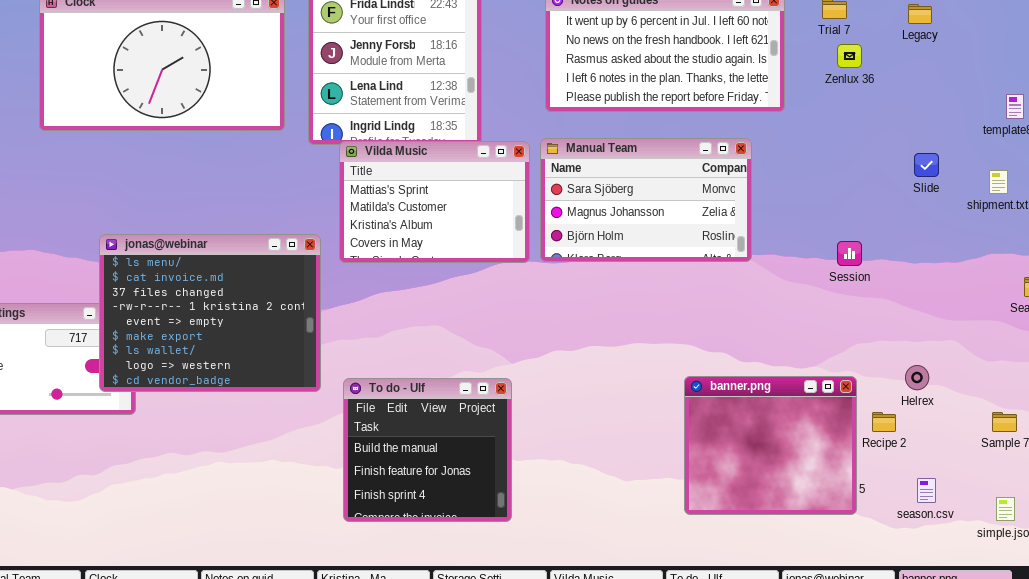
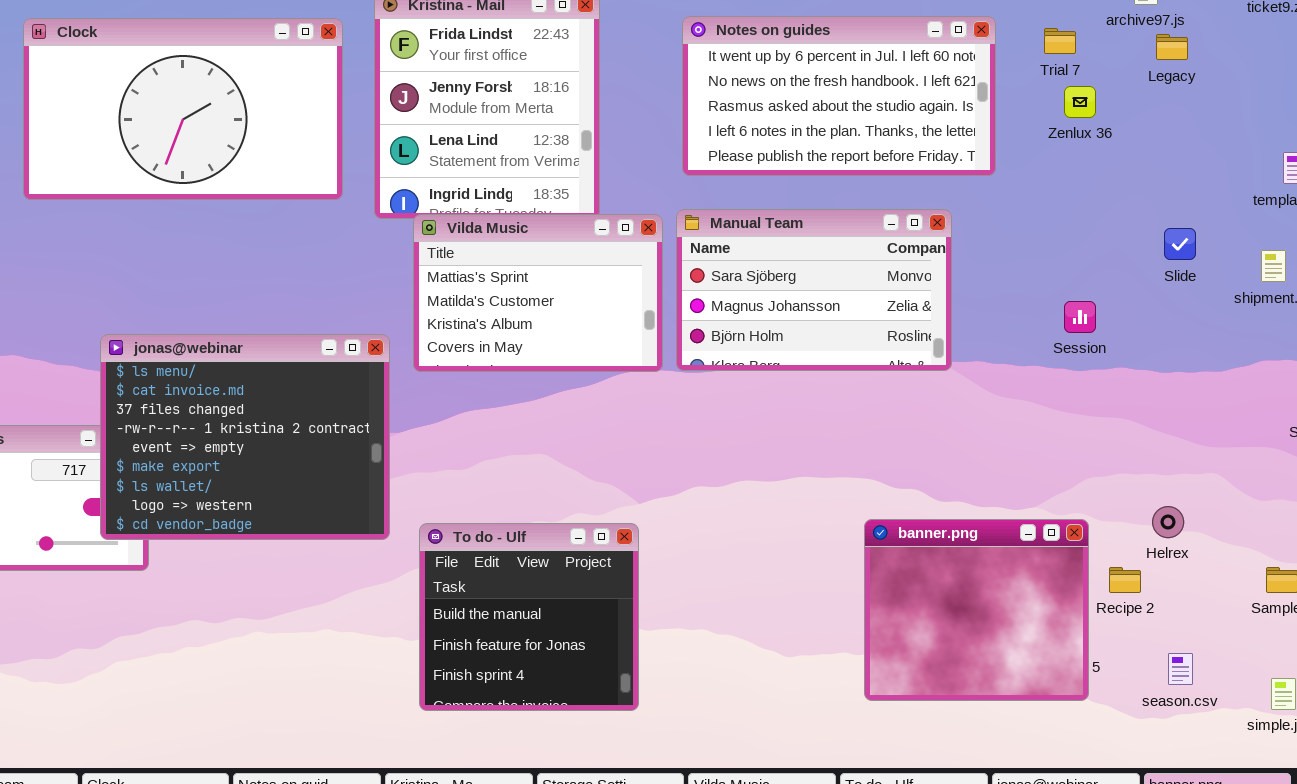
Session: [837,241,862,266] -> [1064,301,1096,333], moved

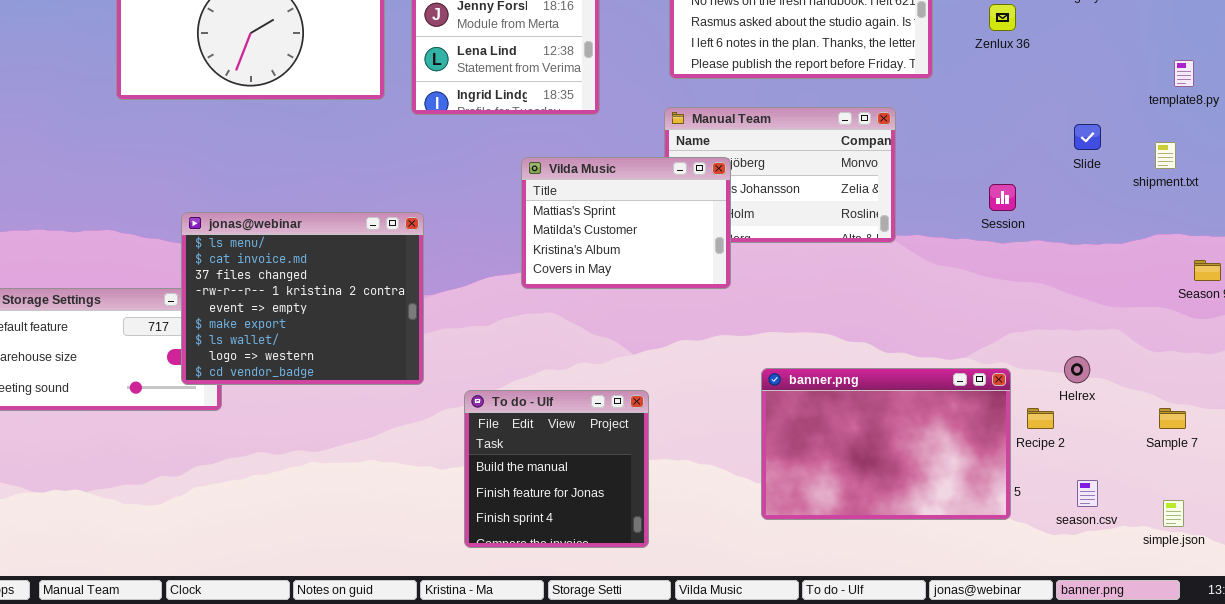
Vilda Music: [413,214,663,372] -> [521,157,731,289], moved
banner.png: [864,519,1089,701] -> [761,368,1011,520], resized
To do - Ulf: [419,523,639,711] -> [464,390,649,548], moved

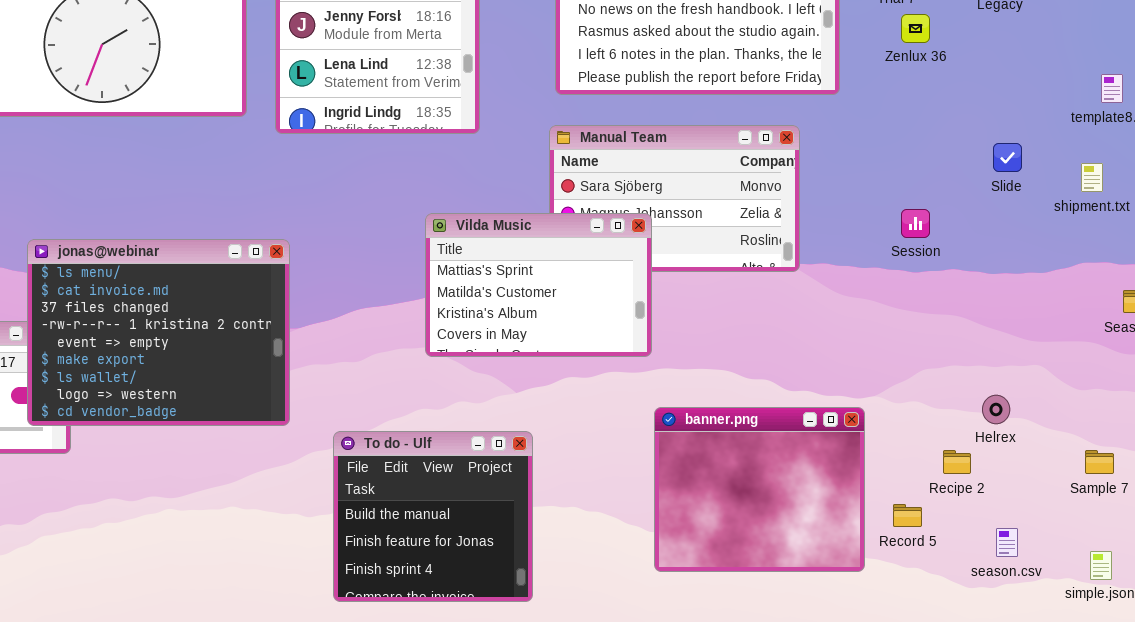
Vilda Music: [521,157,731,289] -> [425,213,652,357], moved
banner.png: [761,368,1011,520] -> [654,407,865,572], resized

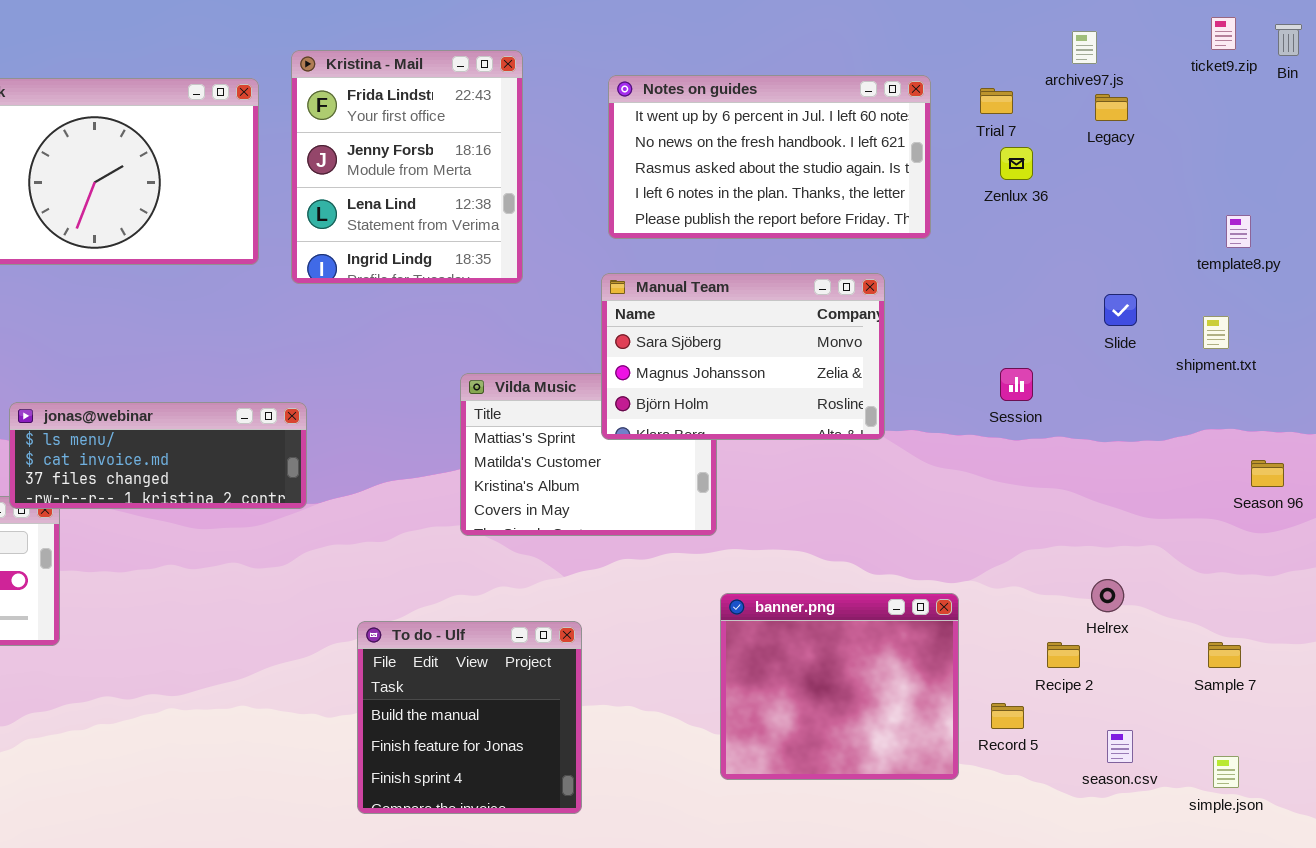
Manual Team: [549,125,800,272] -> [601,273,885,440], raised
jonas@webinar: [27,239,290,426] -> [9,402,307,509], resized

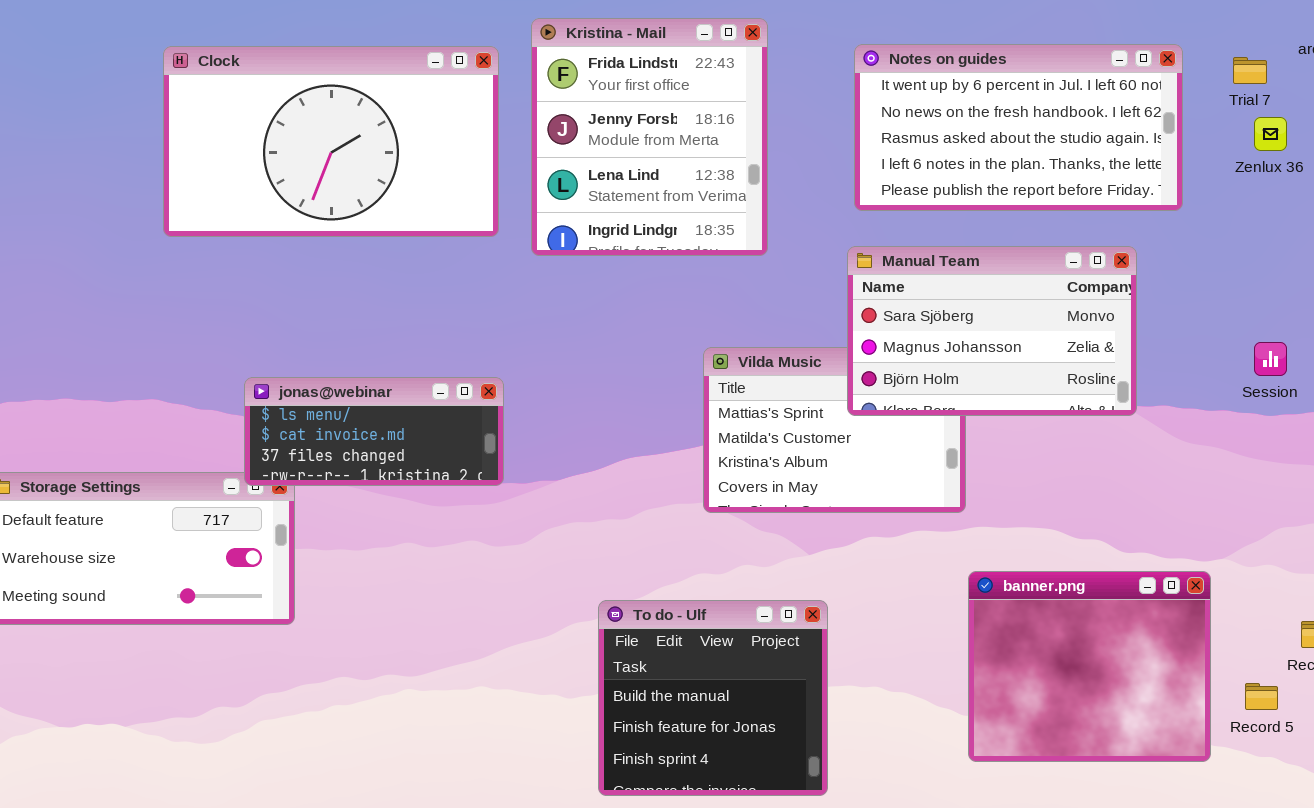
jonas@webinar: [9,402,307,509] -> [244,377,504,486], resized

